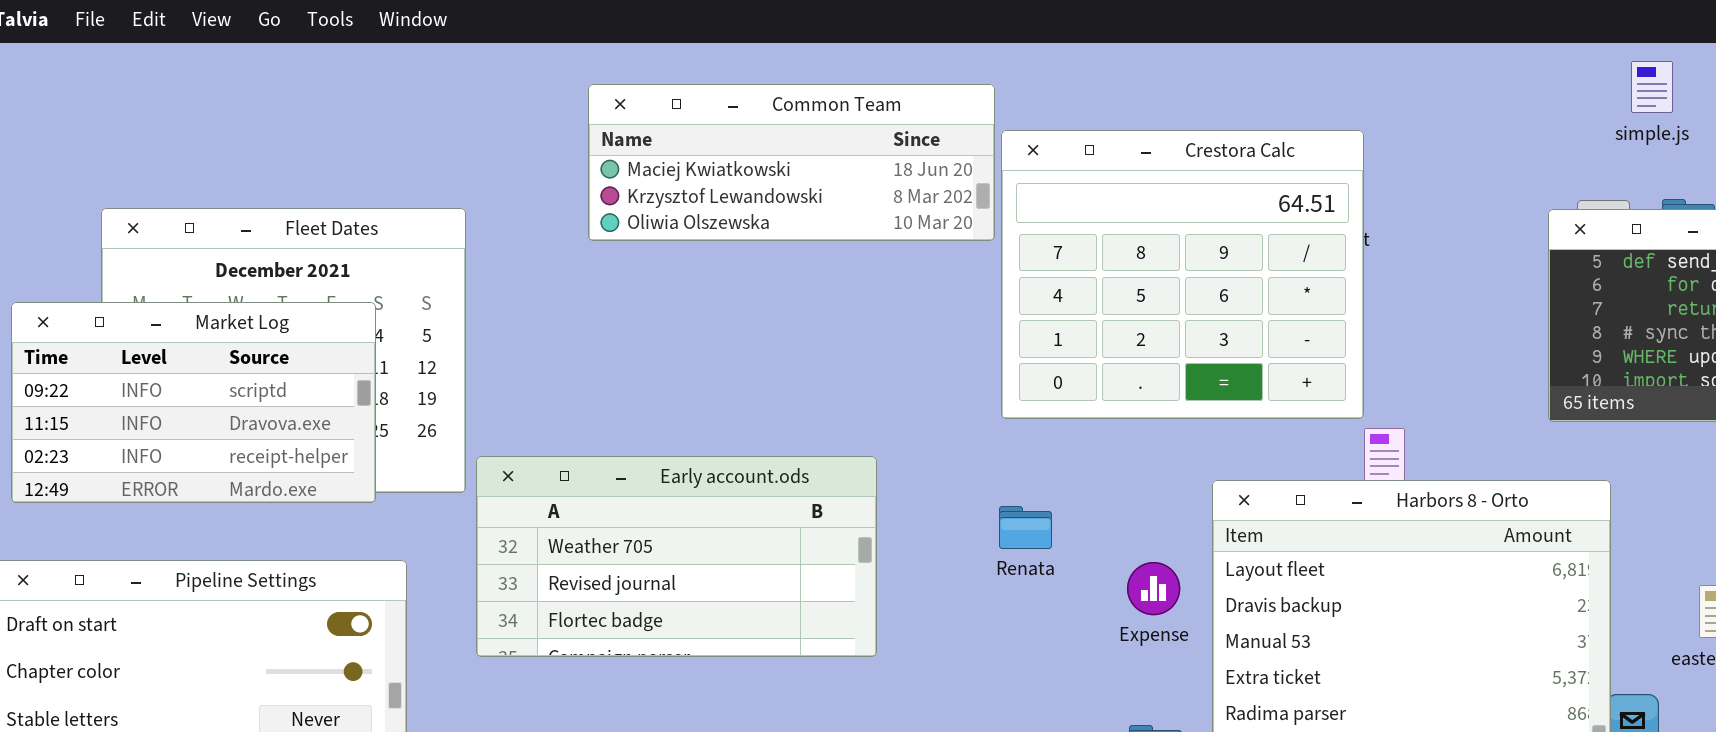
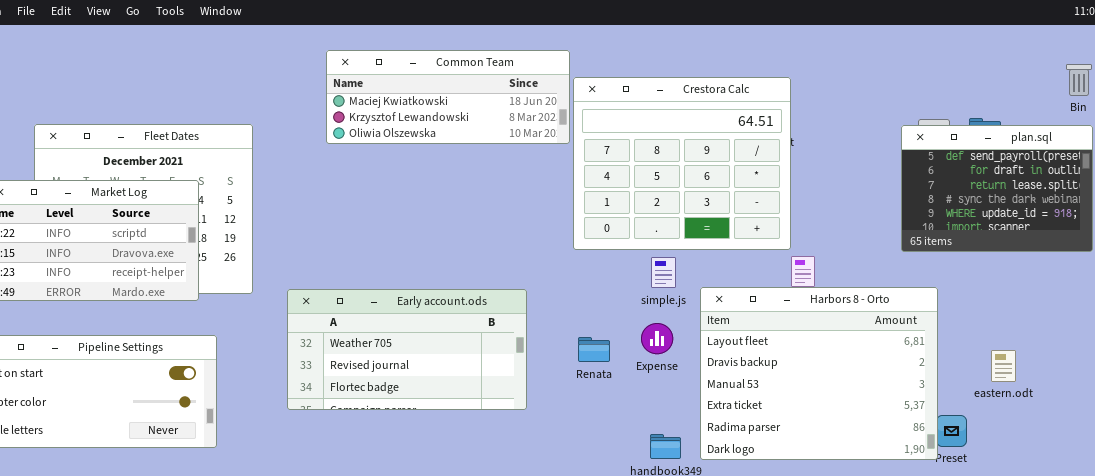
simple.js: [1631,61,1673,113] -> [651,257,676,288], moved
Early account.ods: [476,456,877,657] -> [287,289,527,410], moved
Renata: [999,506,1052,549] -> [578,337,610,362], moved
Expense: [1127,562,1180,615] -> [641,323,673,354], moved

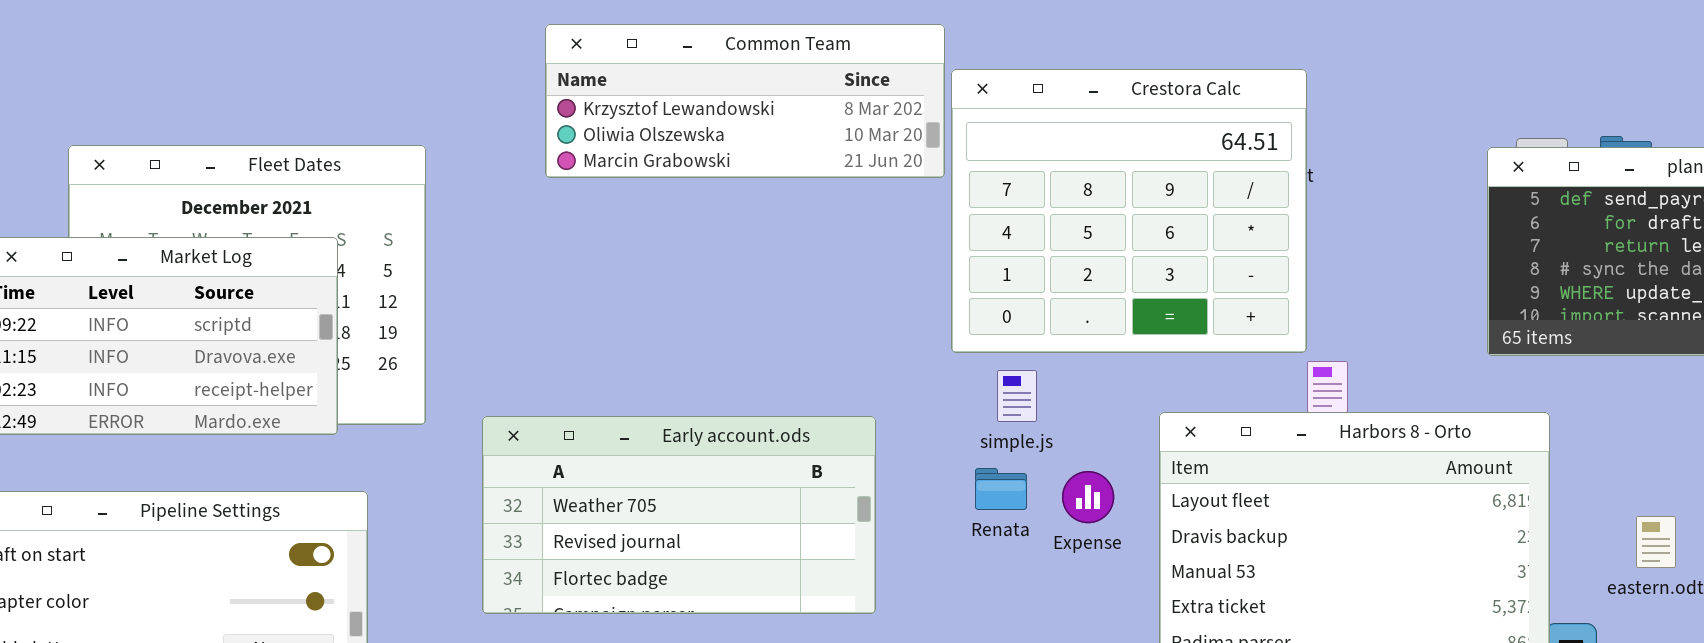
Common Team: [326,50,570,144] -> [545,24,945,178], scrolled down 1 row
simple.js: [651,257,676,288] -> [997,370,1037,422], moved
Renata: [578,337,610,362] -> [975,468,1027,510], moved

